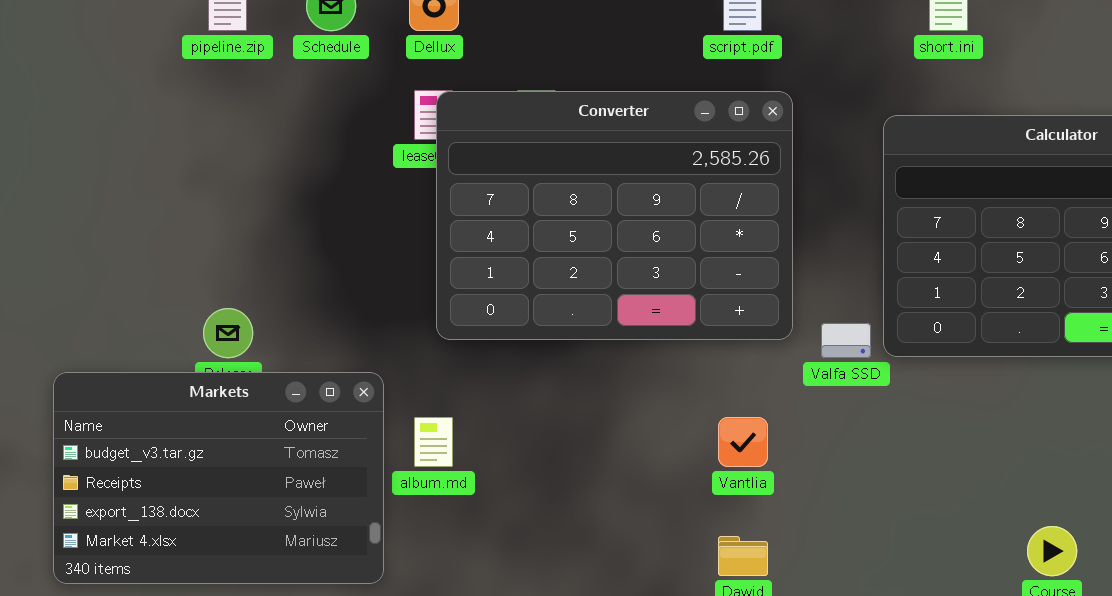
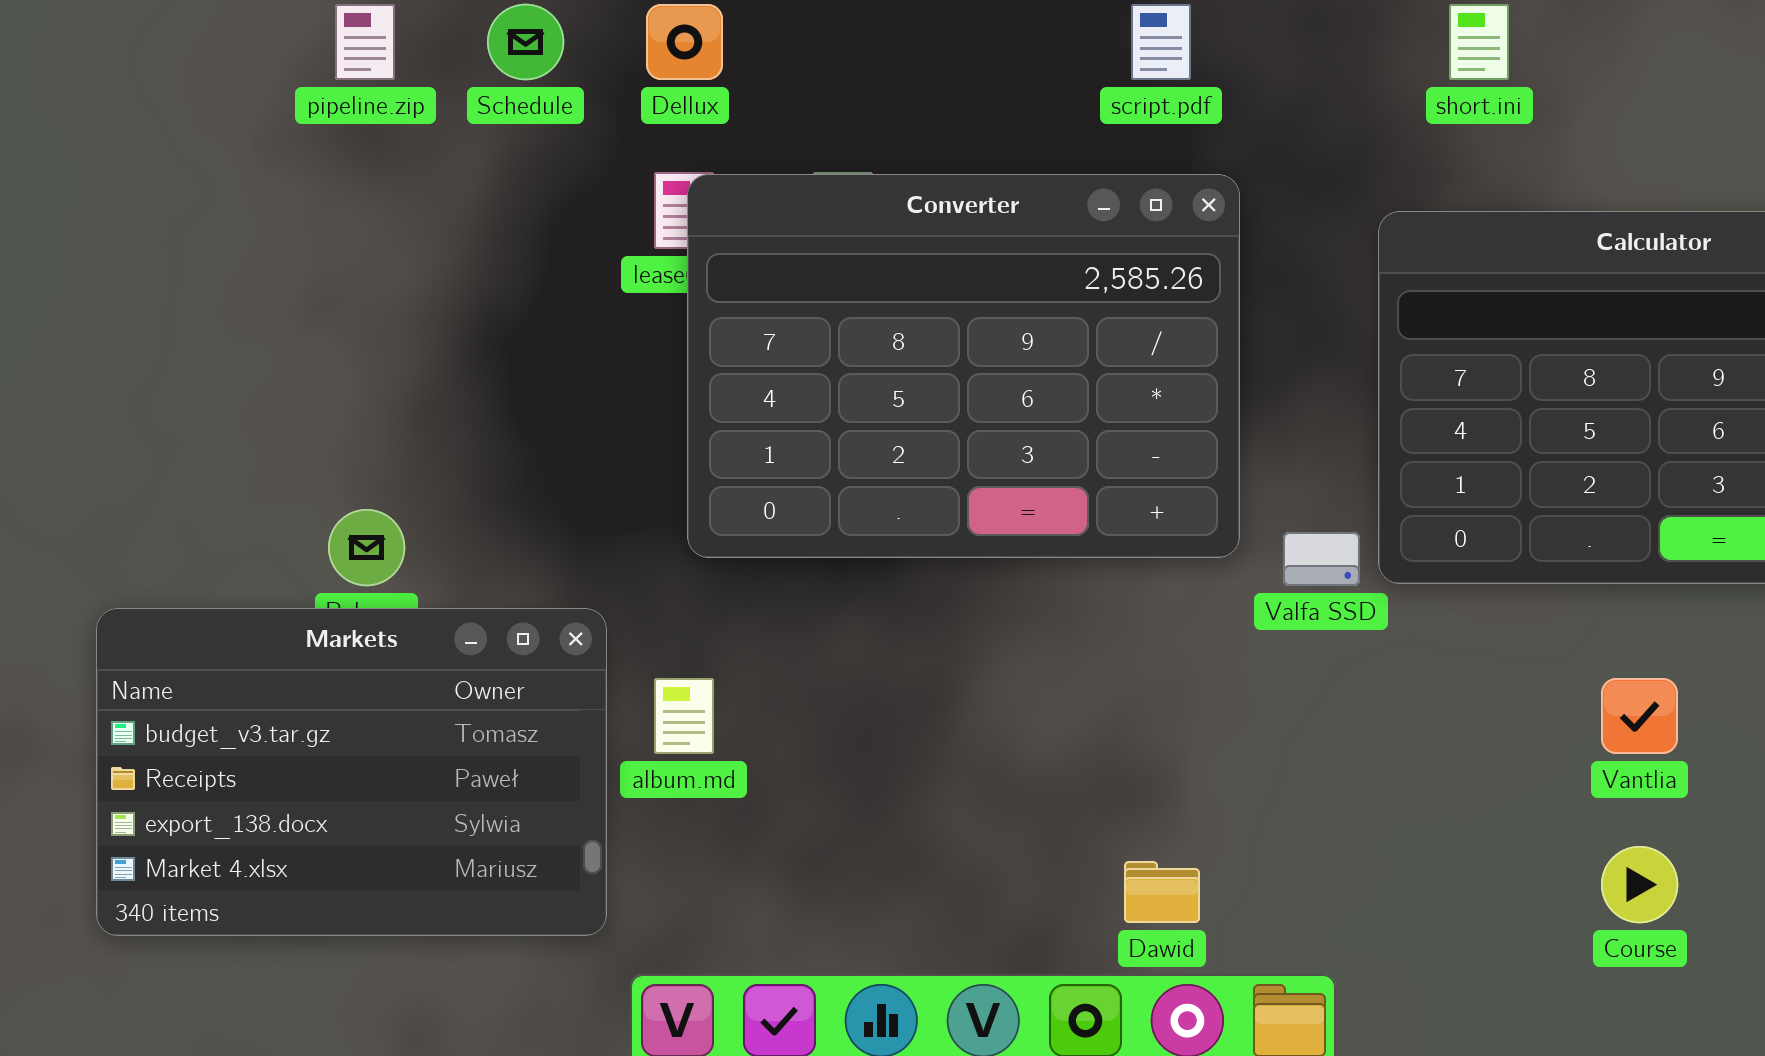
Vantlia: [718,417,768,467] -> [1601,678,1678,754], moved

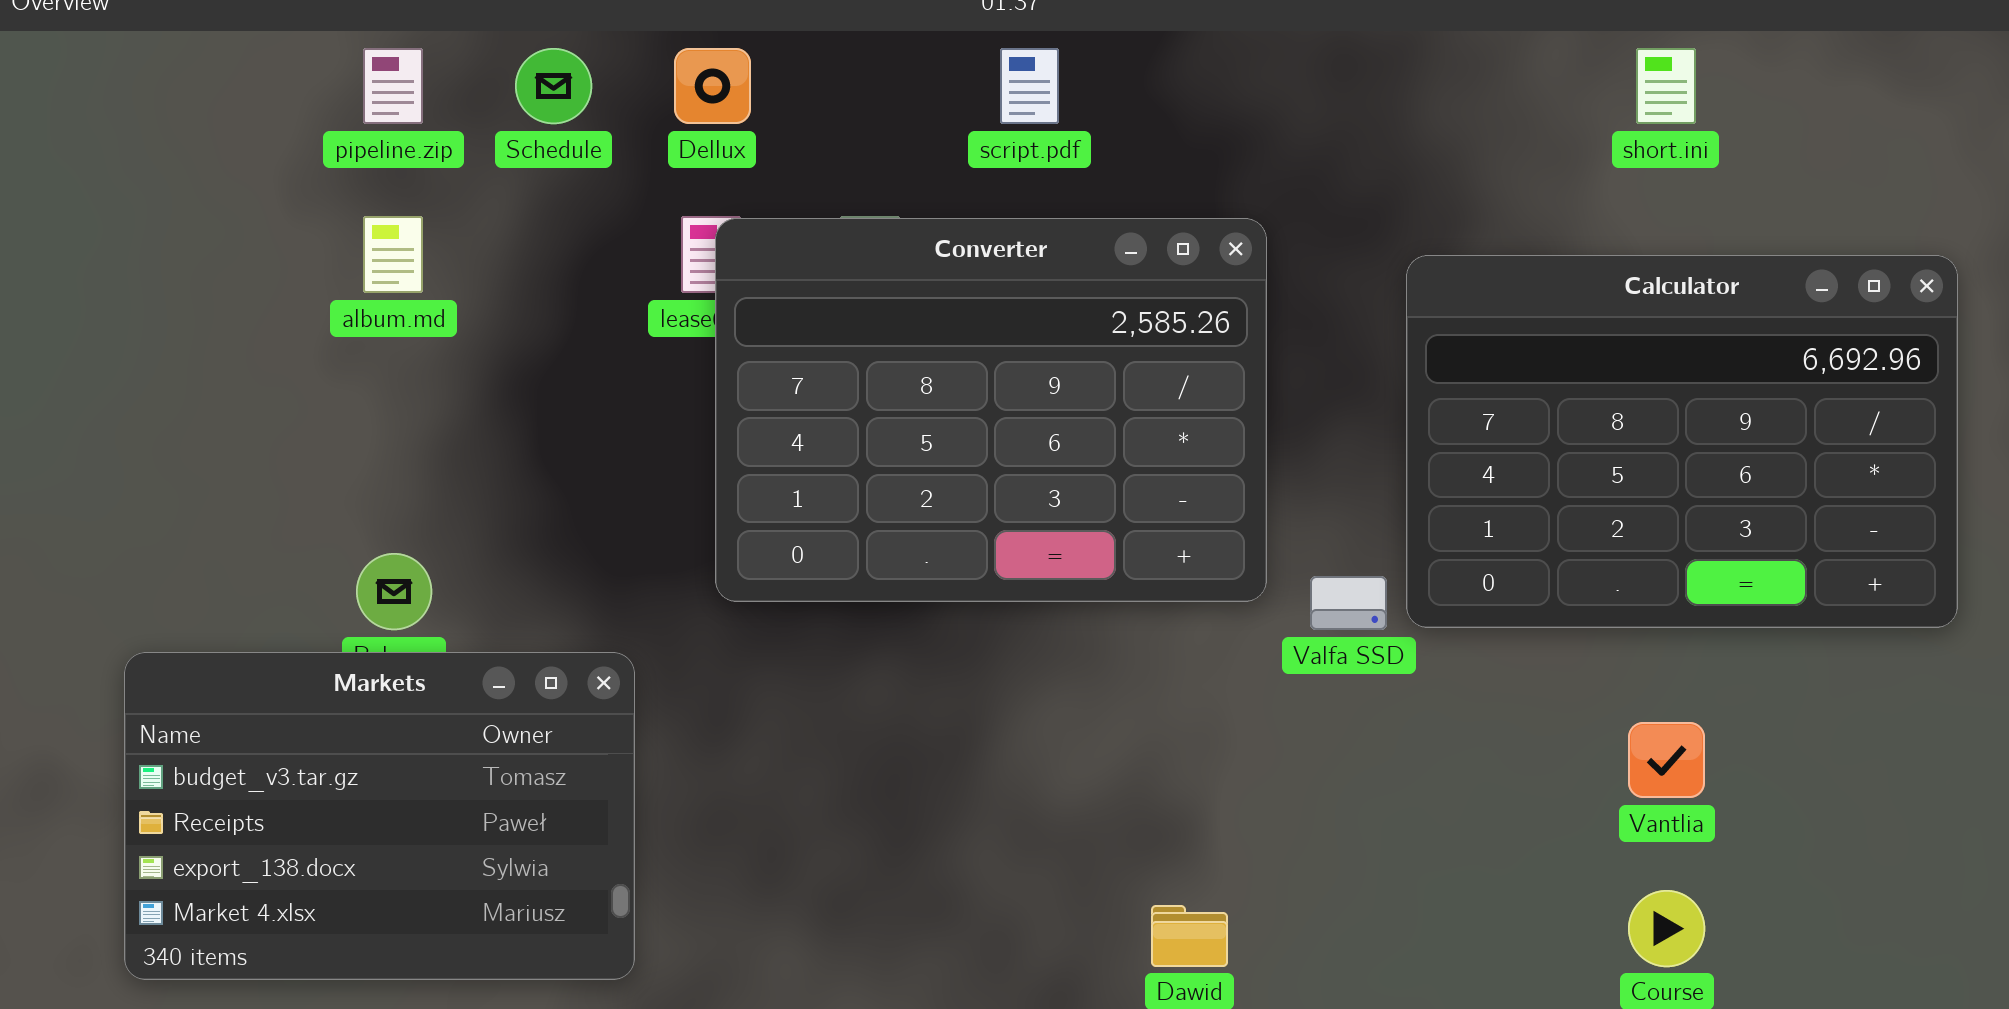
script.pdf: [1131,4,1191,80] -> [1000,48,1059,124], moved
short.ini: [1449,4,1509,80] -> [1636,48,1696,124], moved
album.md: [654,678,714,754] -> [363,216,423,293], moved

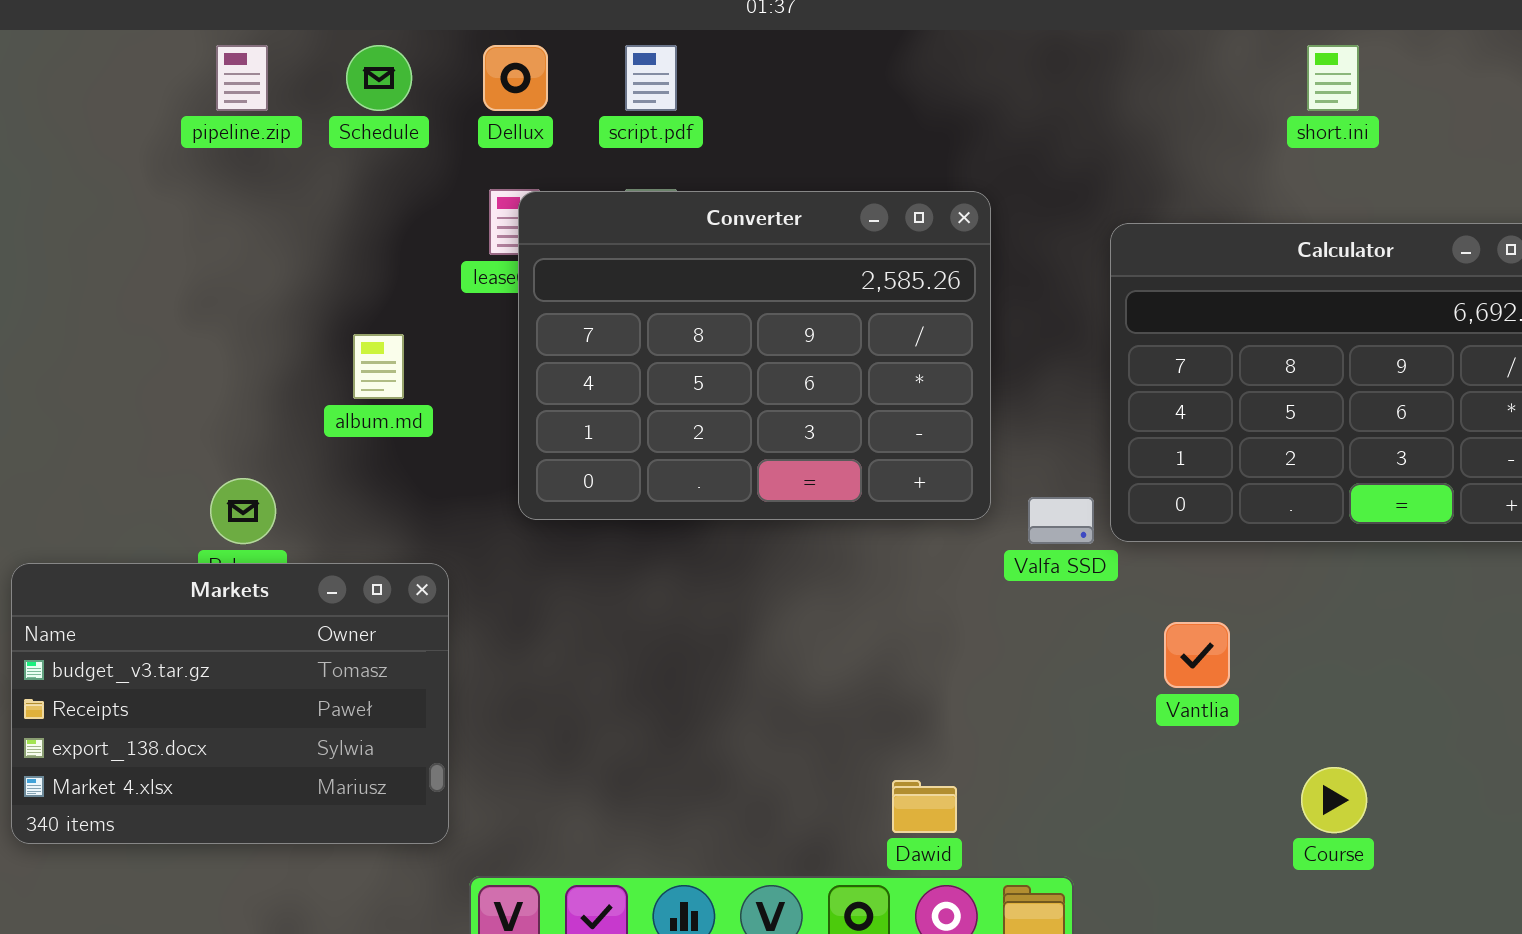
script.pdf: [1000,48,1059,124] -> [625,45,677,111], moved
album.md: [363,216,423,293] -> [353,334,404,399], moved
Vantlia: [1628,722,1705,798] -> [1164,622,1230,688], moved

